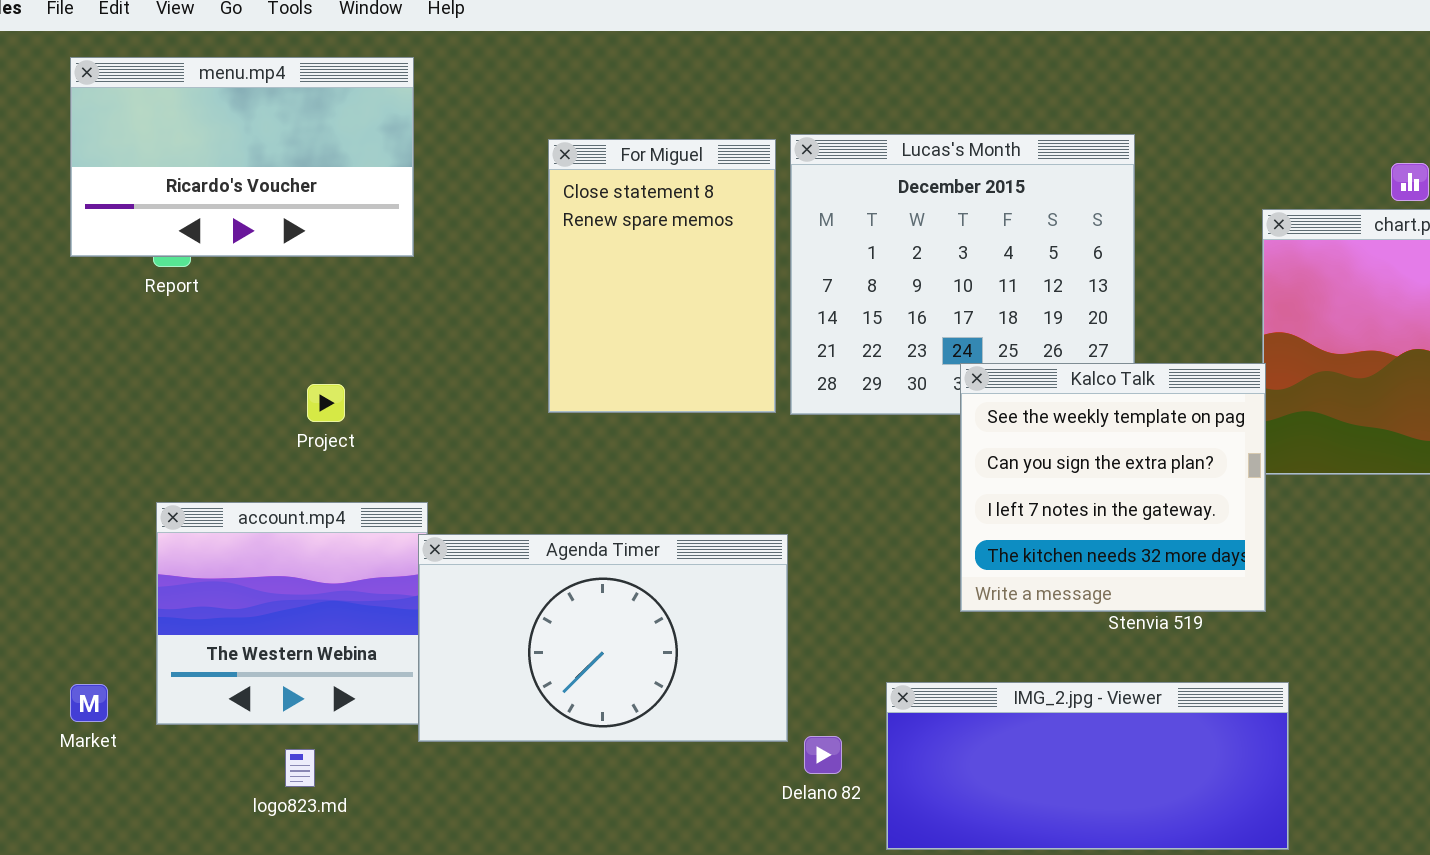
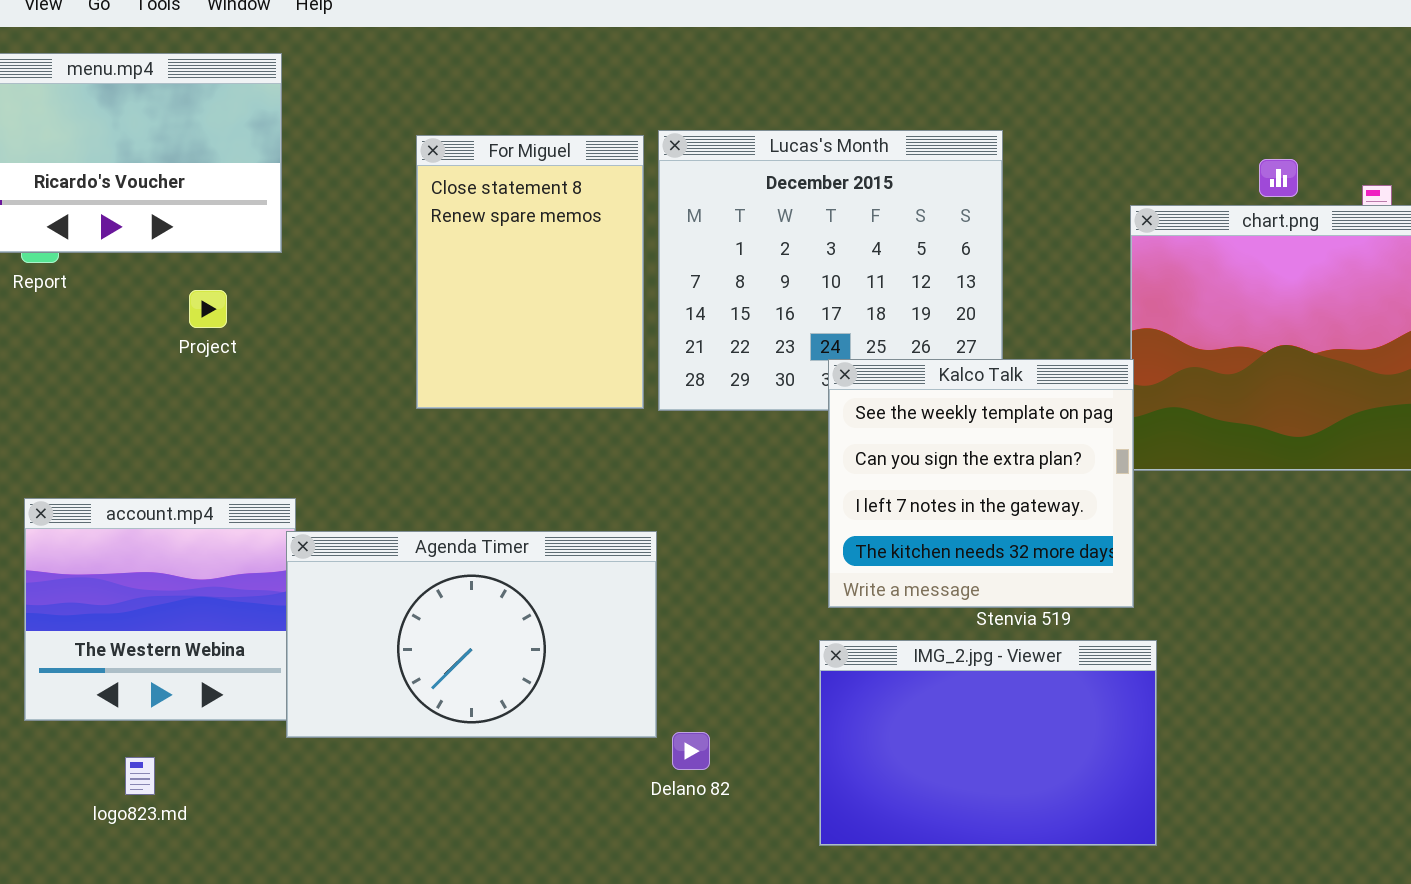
Project: [307,384,345,422] -> [189,290,227,328], moved
IMG_2.jpg - Viewer: [886,682,1289,850] -> [819,640,1157,846], resized
logo823.md: [285,749,315,787] -> [125,757,155,795], moved

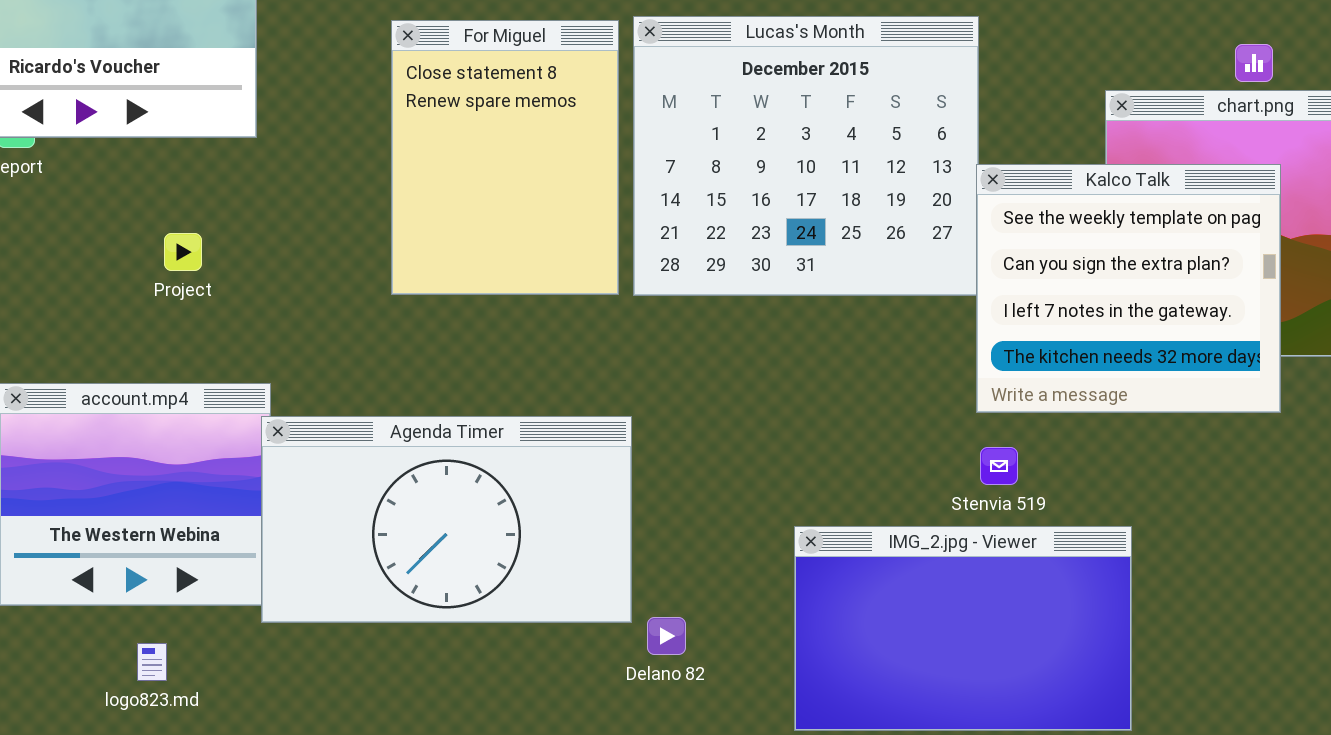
Project: [189,290,227,328] -> [164,233,202,271], moved
Kalco Talk: [828,359,1134,608] -> [976,164,1281,413], moved
logo823.md: [125,757,155,795] -> [137,643,167,681], moved

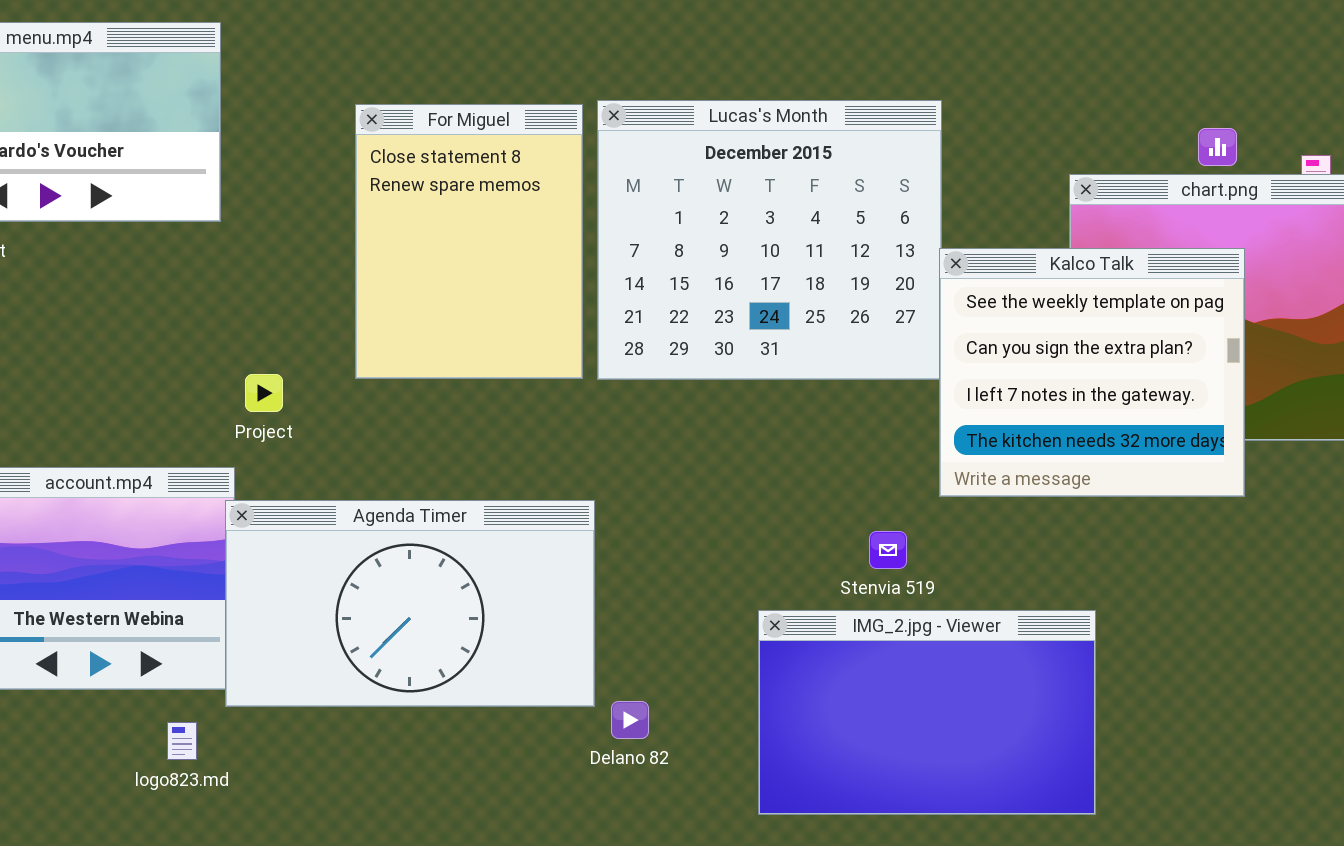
Project: [164,233,202,271] -> [245,374,283,412], moved
Stenvia 519: [980,447,1018,485] -> [869,531,907,569], moved
logo823.md: [137,643,167,681] -> [167,722,197,760], moved

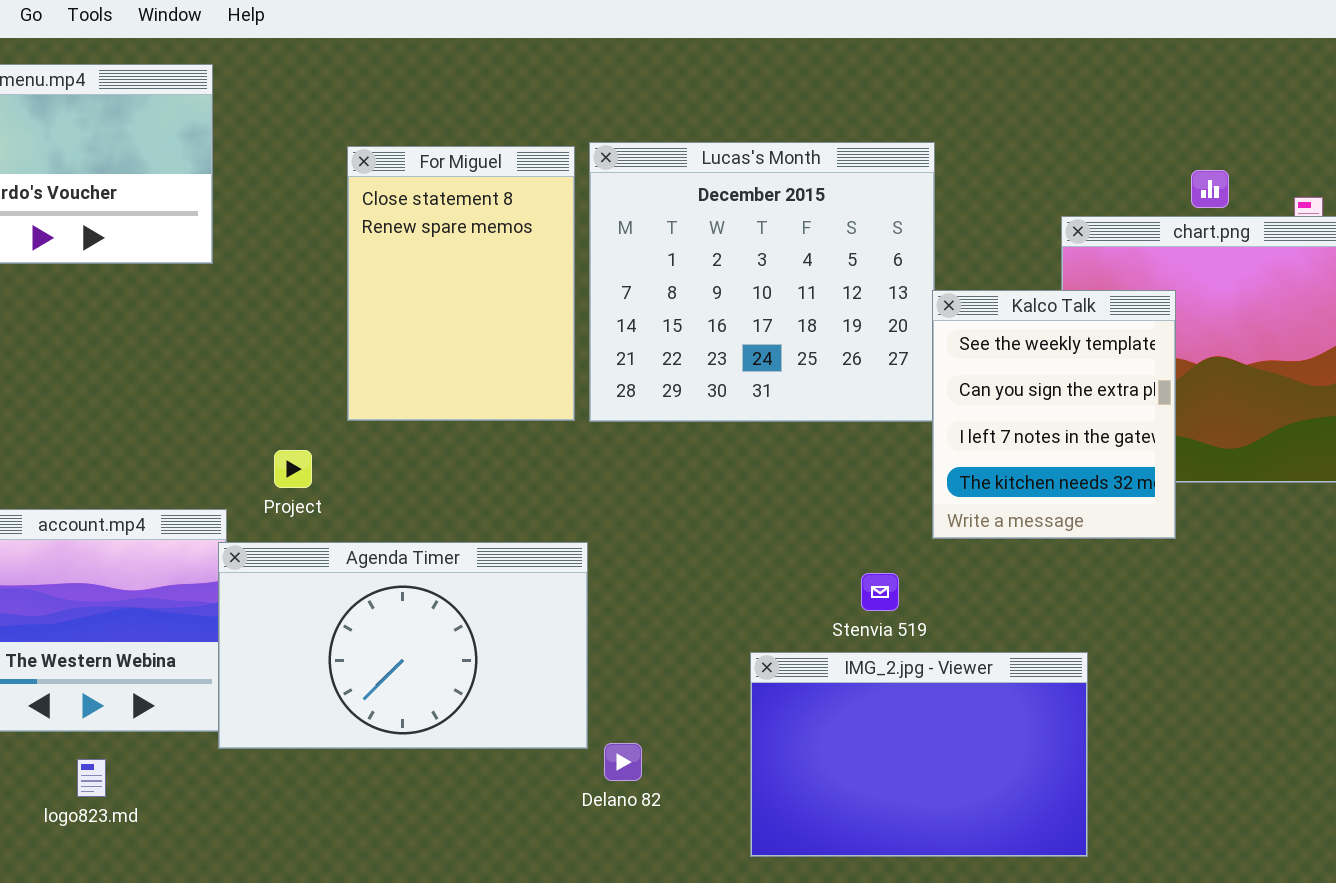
Kalco Talk: [939,248,1245,497] -> [932,290,1176,539], resized
Project: [245,374,283,412] -> [274,450,312,488], moved
logo823.md: [167,722,197,760] -> [77,759,106,797], moved

